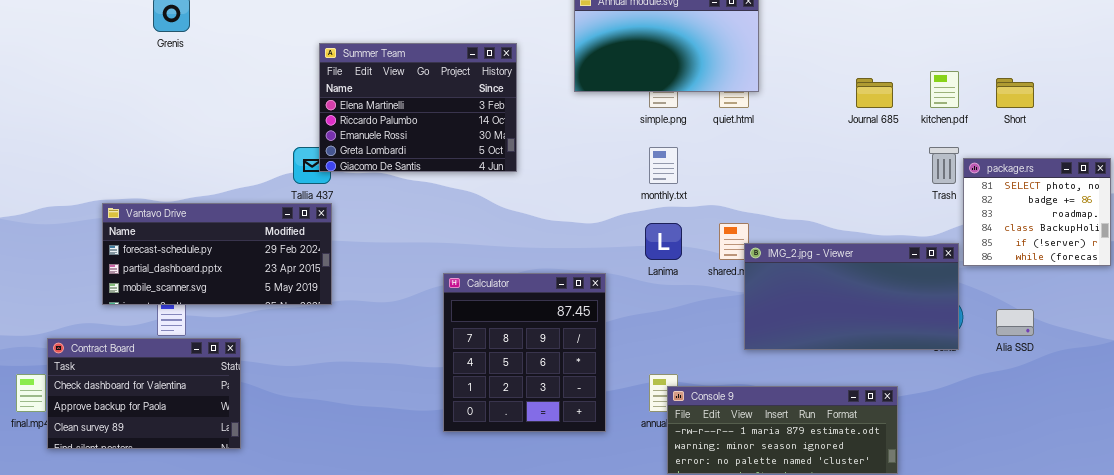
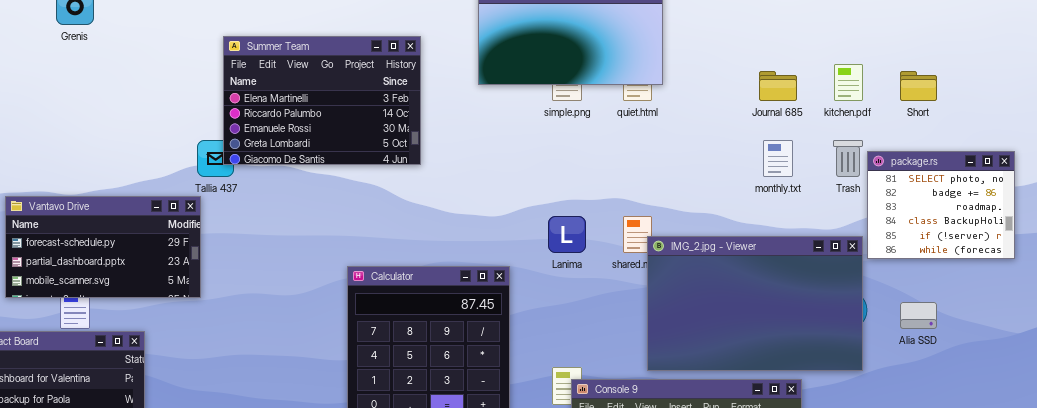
monthly.txt: [649,147,678,184] -> [763,140,793,177], moved
Vantavo Drive: [102,203,332,305] -> [5,196,201,298], resized
IMG_2.jpg - Viewer: [744,243,959,350] -> [647,236,863,371], resized

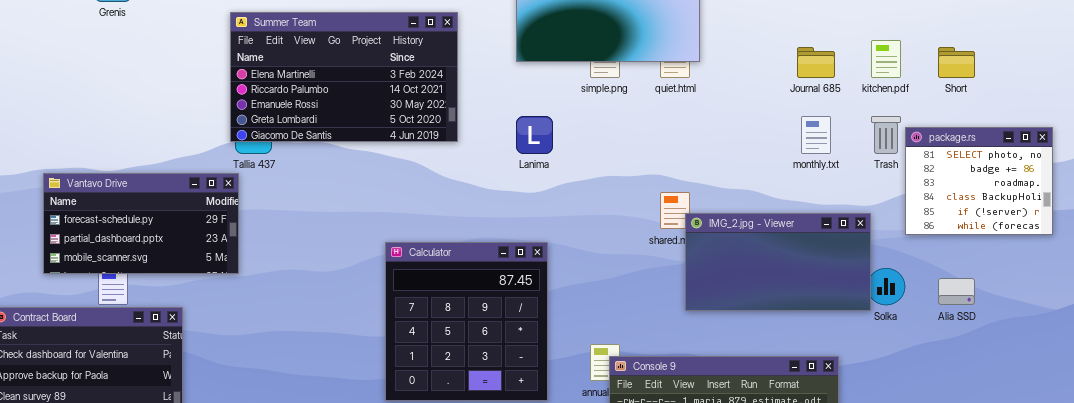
Summer Team: [223,36,421,165] -> [230,12,458,142], resized
Lanima: [548,216,586,253] -> [516,116,553,154], moved
IMG_2.jpg - Viewer: [647,236,863,371] -> [685,213,871,311], resized

